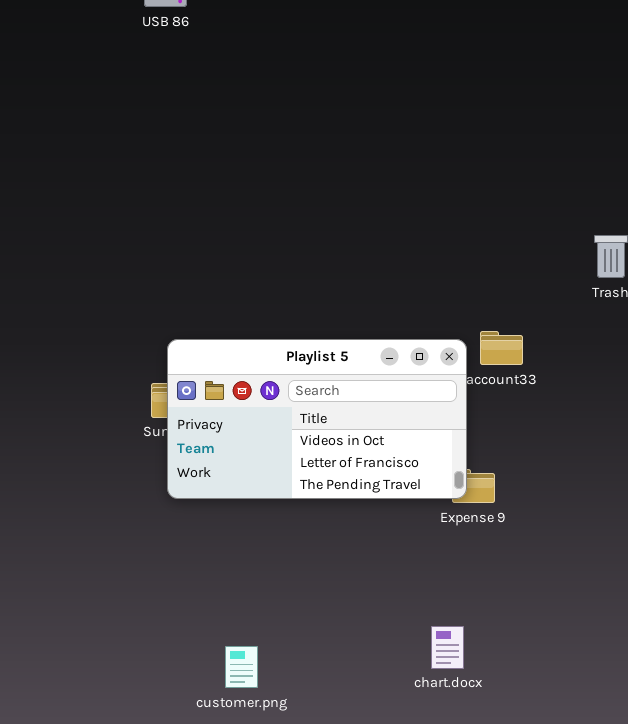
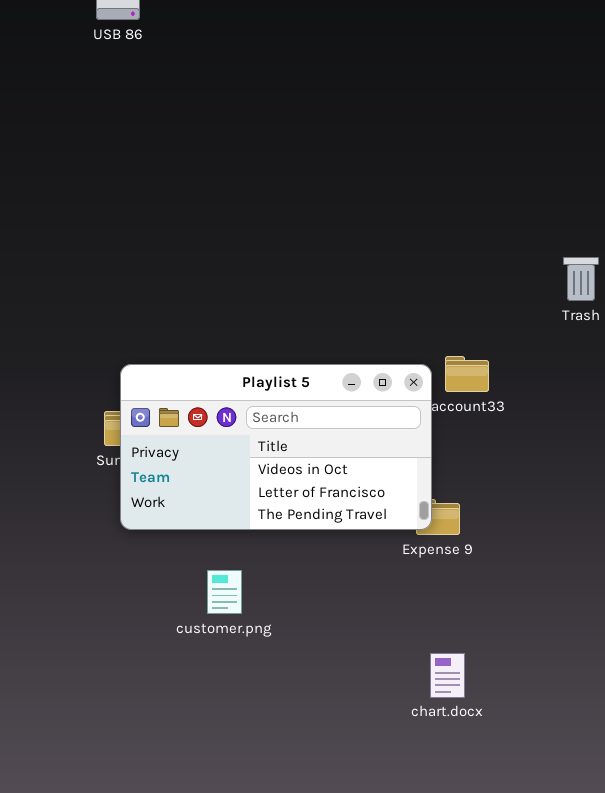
chart.docx: [431,626,464,669] -> [430,653,465,698], moved
customer.png: [225,646,258,688] -> [207,570,242,614], moved

